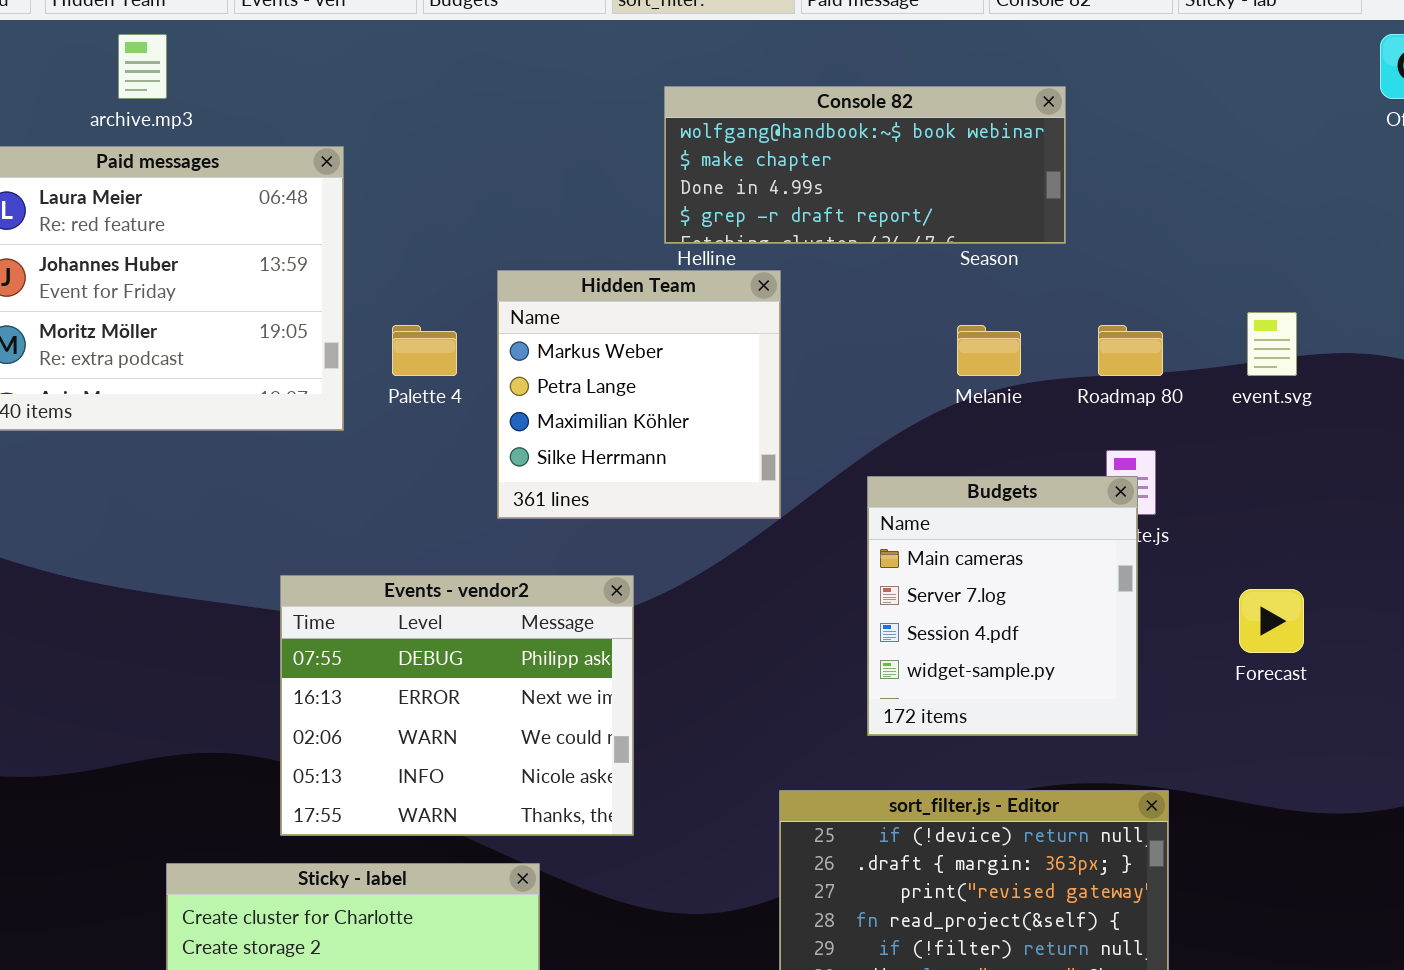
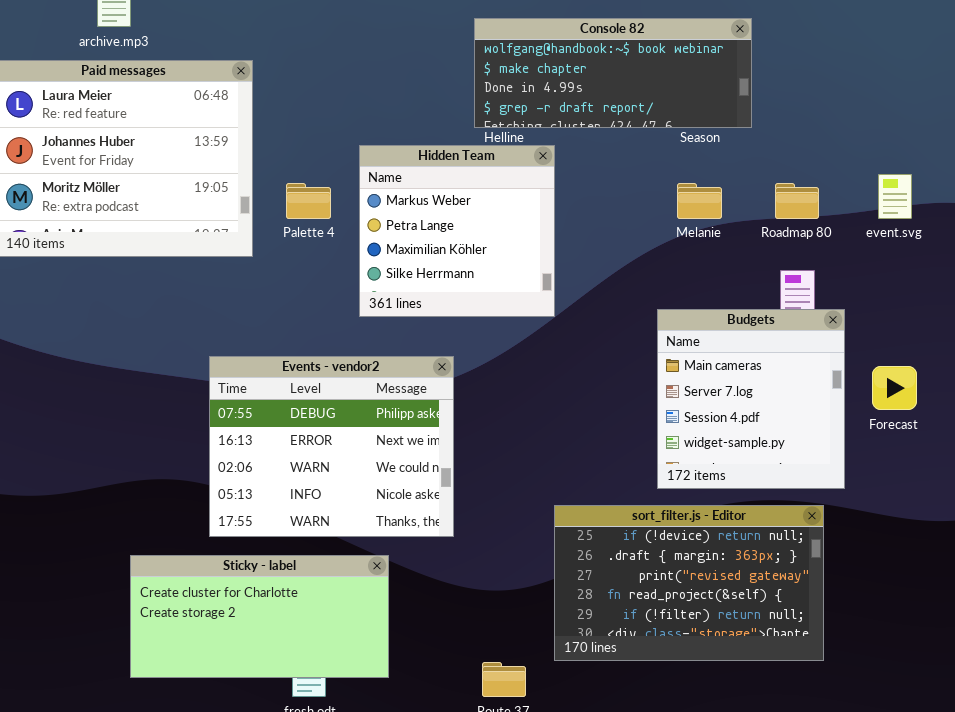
Budgets: [867,476,1138,736] -> [657,309,845,489], moved

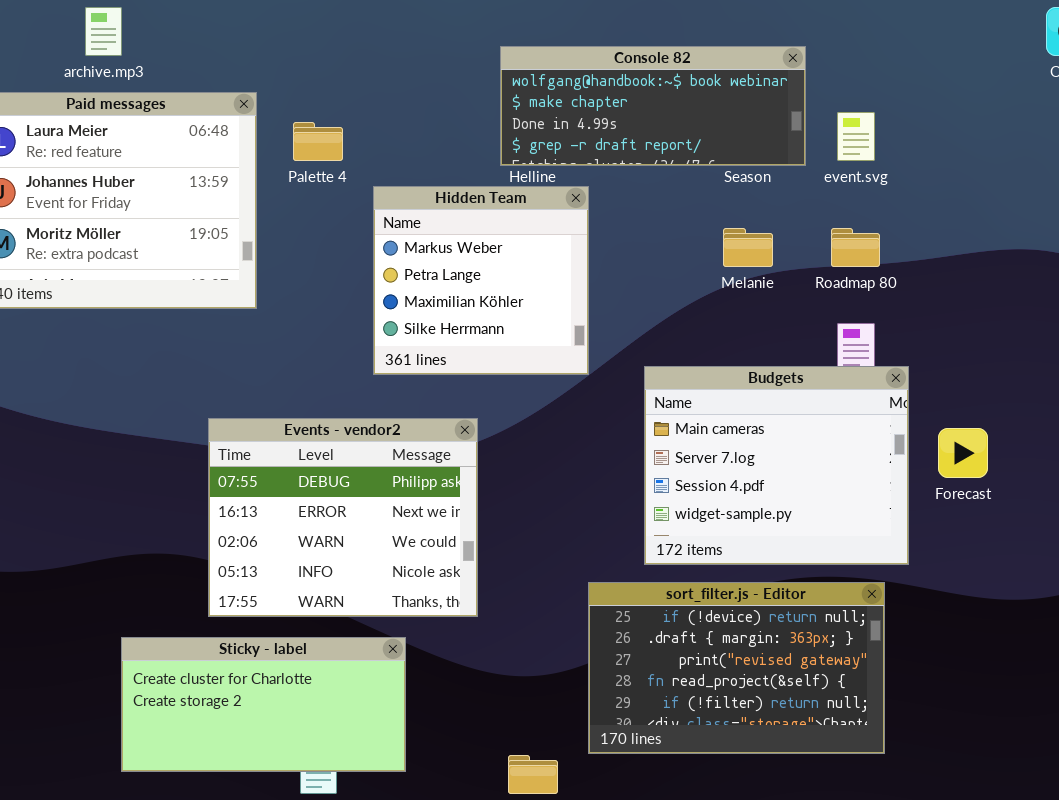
event.svg: [878,174,912,219] -> [837,112,875,161], moved
Palette 4: [286,183,331,219] -> [293,122,343,161], moved
Budgets: [657,309,845,489] -> [644,366,909,565], resized

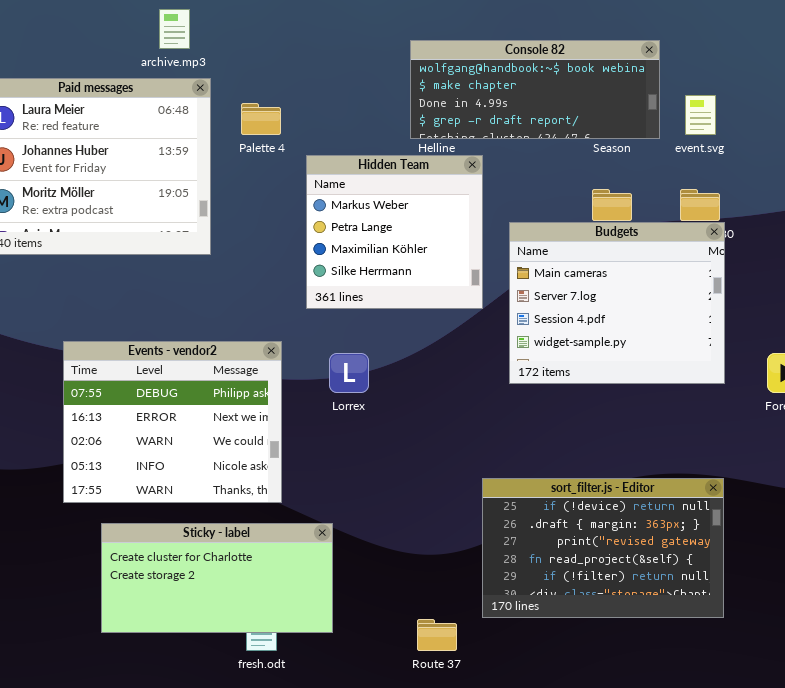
archive.mp3: [85,7,122,56] -> [159,9,190,49], moved
Budgets: [644,366,909,565] -> [509,222,725,384], moved
Events - vendor2: [208,418,478,617] -> [63,341,282,503], moved

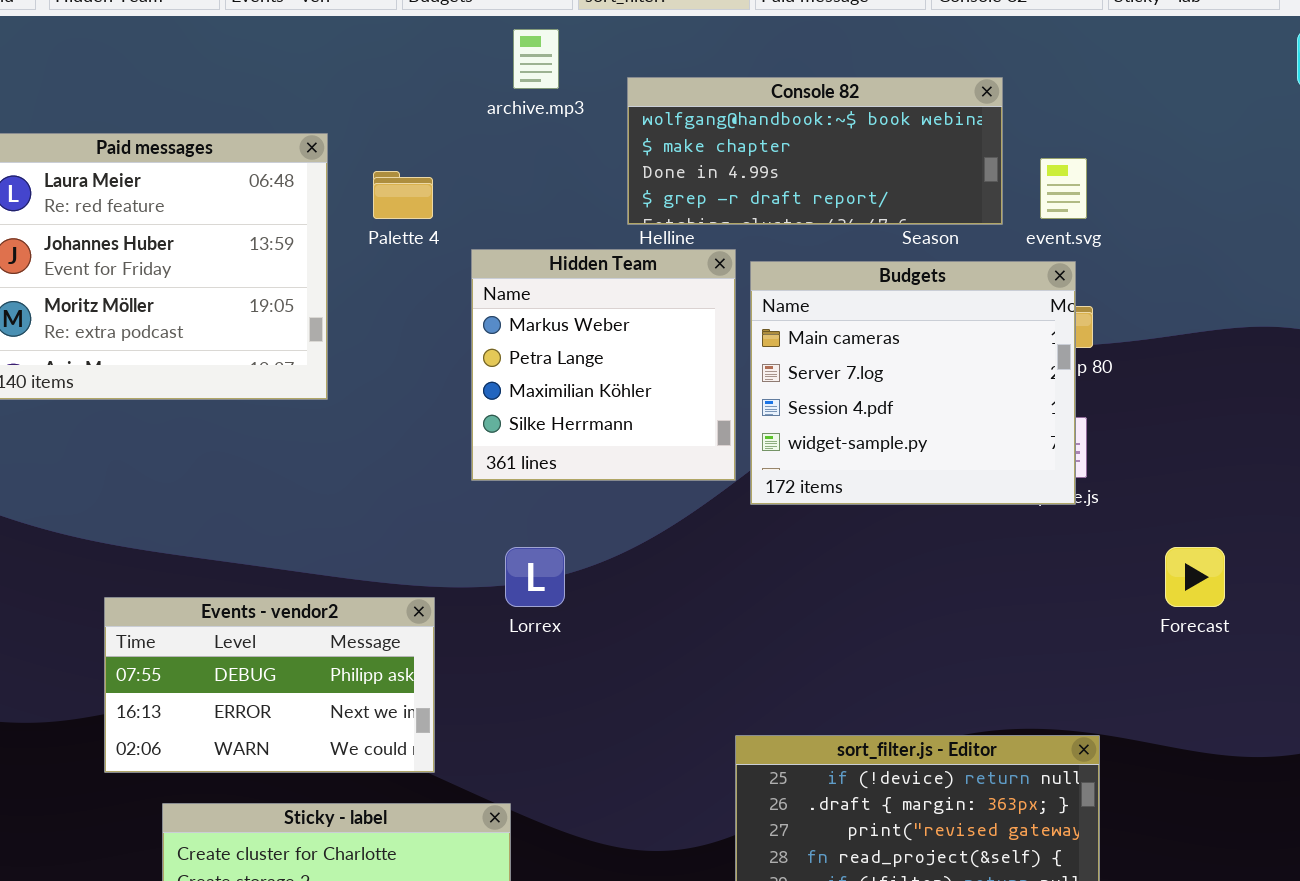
archive.mp3: [159,9,190,49] -> [513,29,559,89], moved
Budgets: [509,222,725,384] -> [750,261,1076,505], moved
Events - vendor2: [63,341,282,503] -> [104,597,435,773], resized

